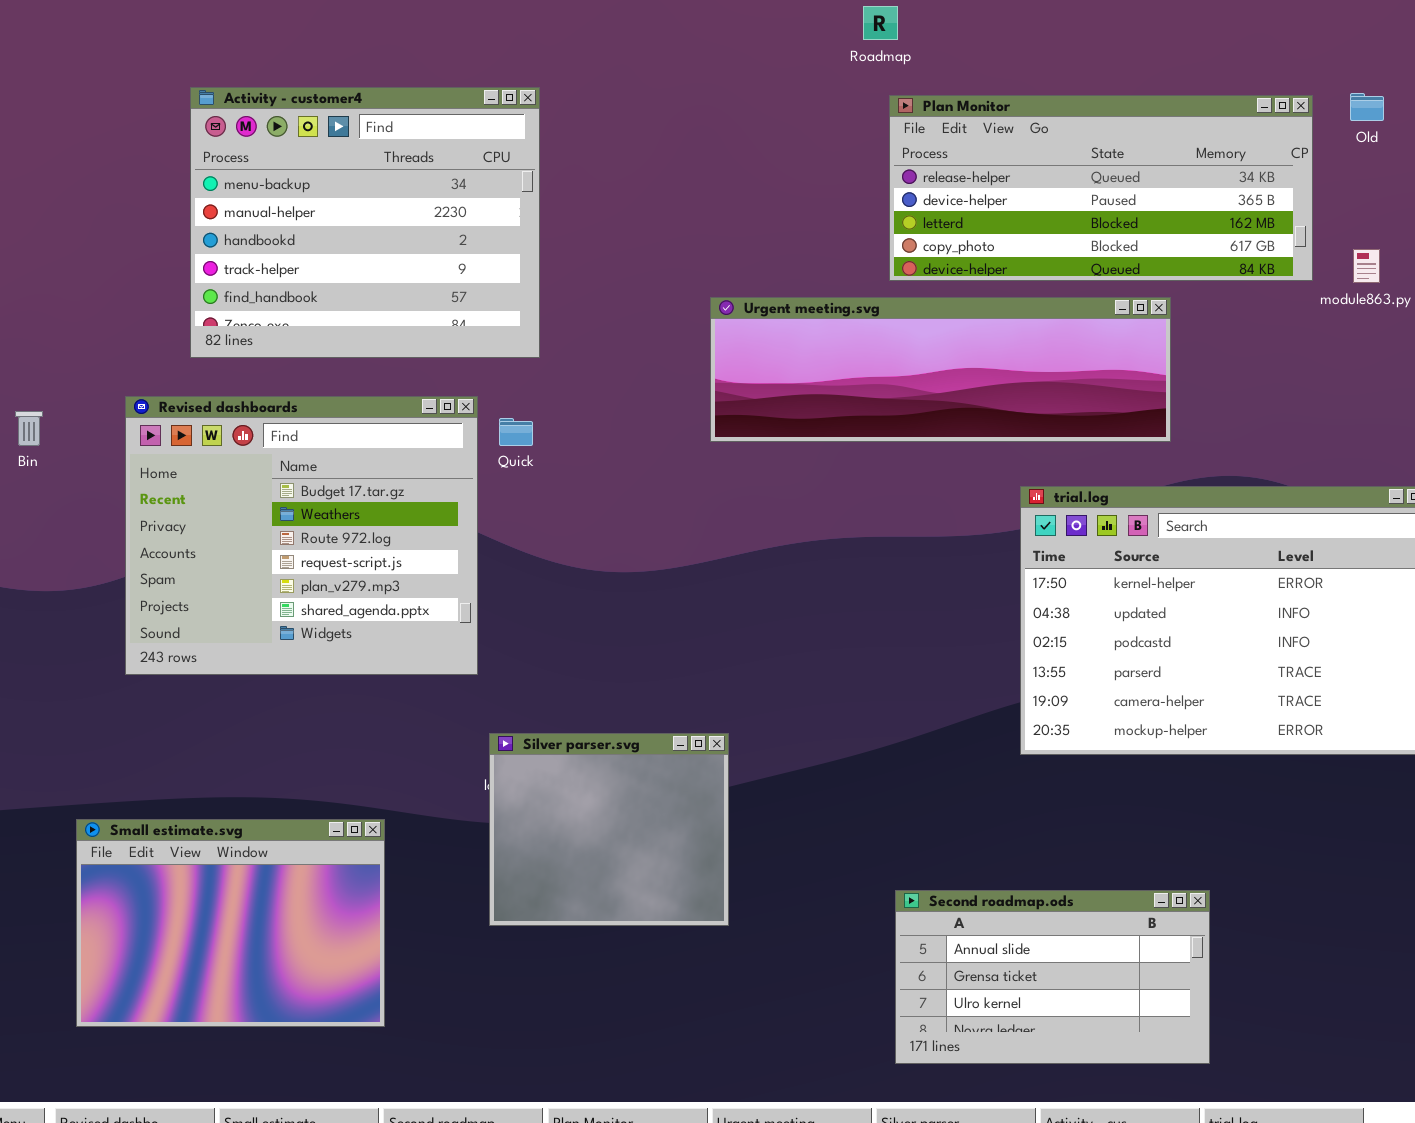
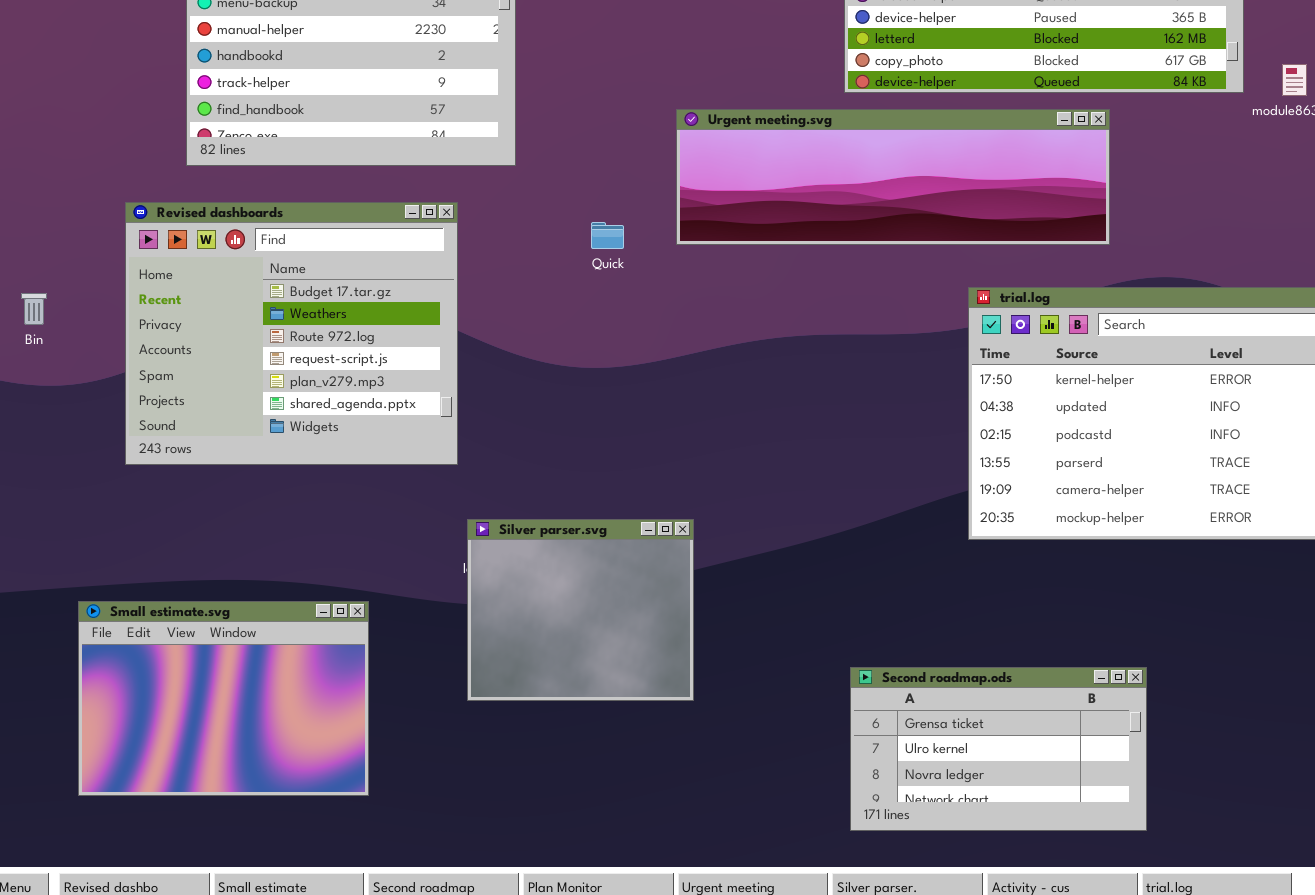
Bin: [15,411,43,446] -> [21,293,47,325], moved
Quick: [499,418,533,446] -> [591,222,624,249], moved
Second roadmap.ods: [895,890,1210,1064] -> [850,667,1147,831], scrolled down 1 row

